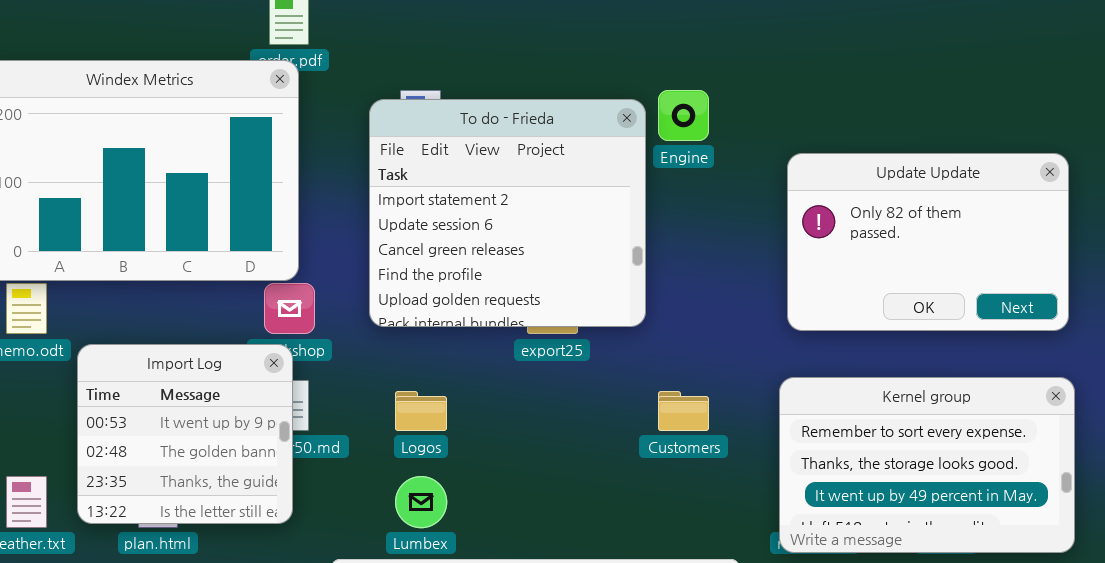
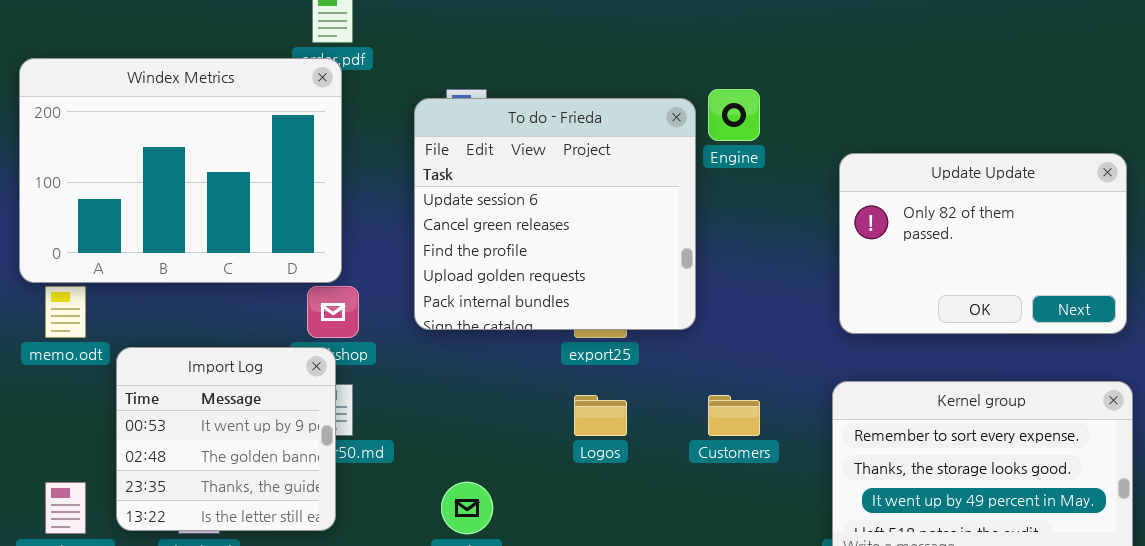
To do - Frieda: [369,99,646,327] -> [414,98,696,330], scrolled down 1 row
Logos: [395,391,447,431] -> [574,395,627,436], moved

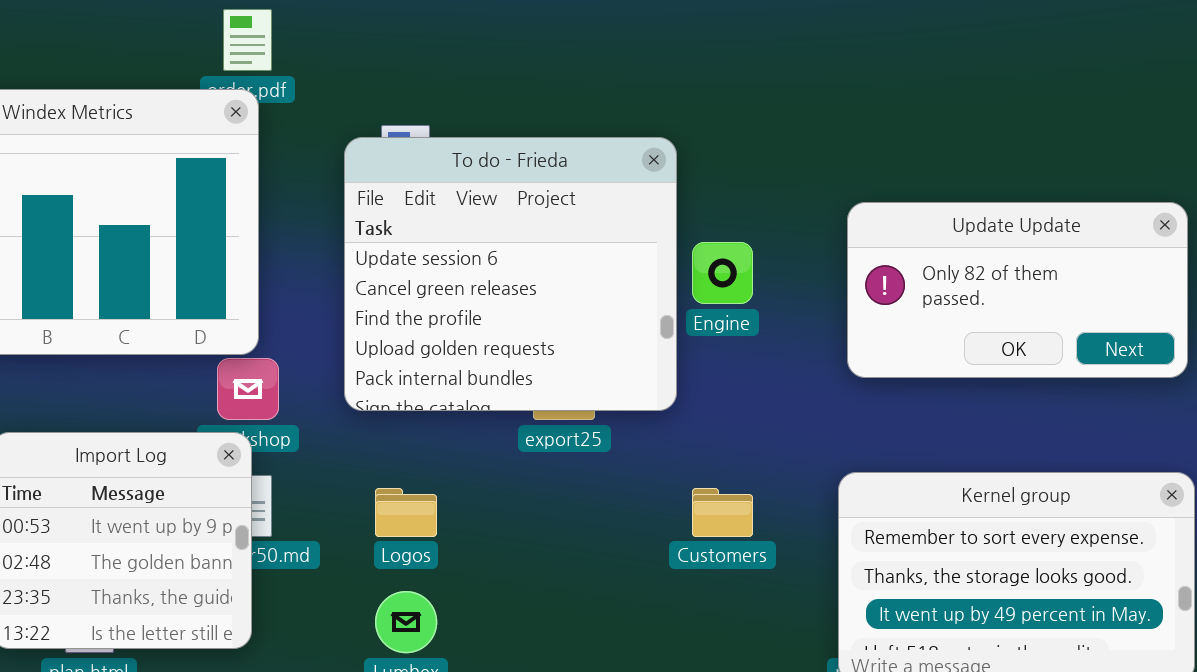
Engine: [708,89,760,141] -> [692,242,753,304], moved
Update Update: [839,153,1127,334] -> [847,202,1188,378], resized
Logos: [574,395,627,436] -> [375,488,437,537], moved

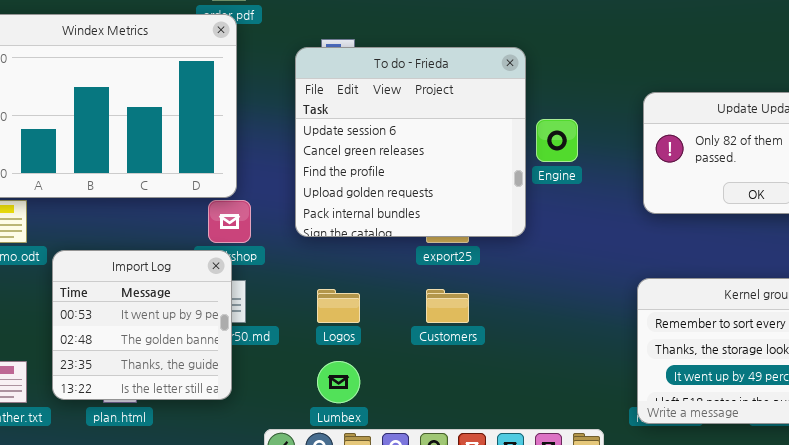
Customers: [692,488,753,537] -> [426,289,469,323], moved

